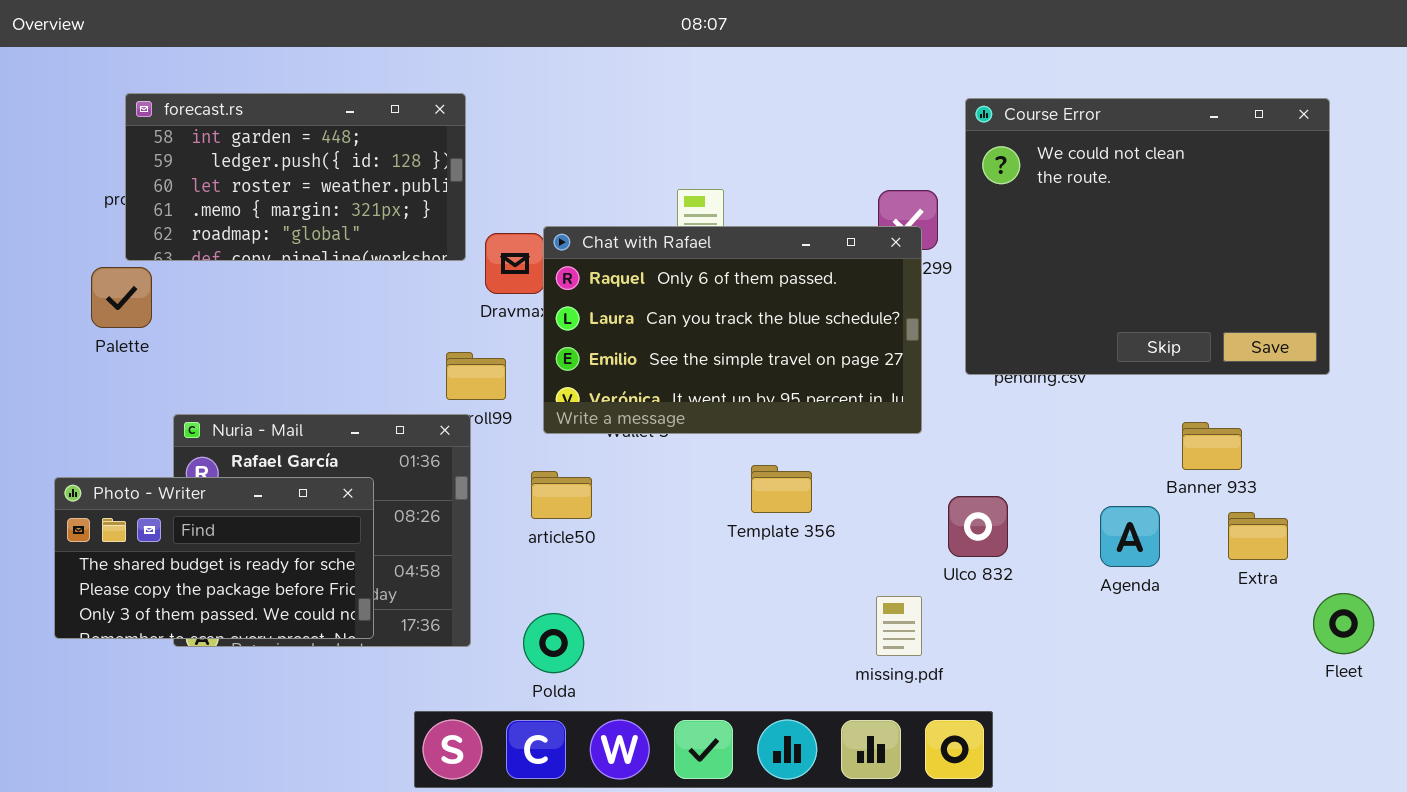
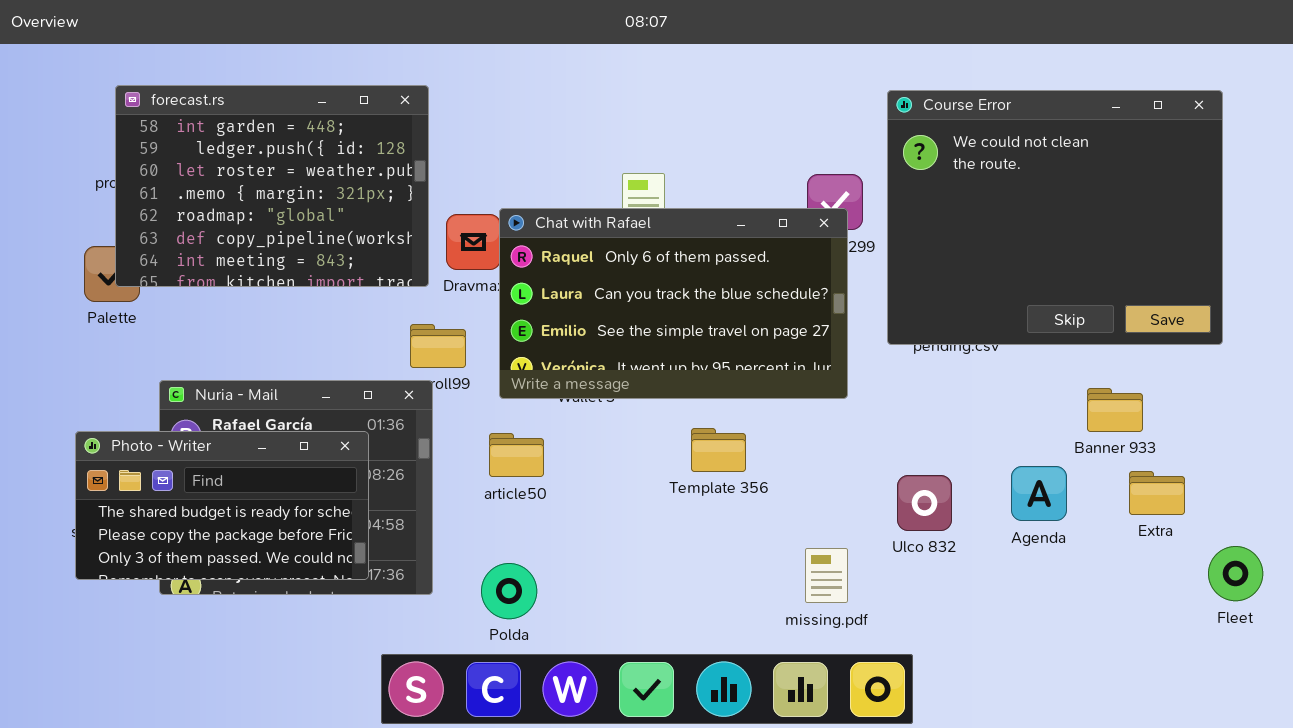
forecast.rs: [125,93,466,261] -> [115,85,429,287], resized
Photo - Writer: [54,477,374,639] -> [75,431,369,580], moved
Ulco 832: [948,496,1008,557] -> [897,475,952,531], moved

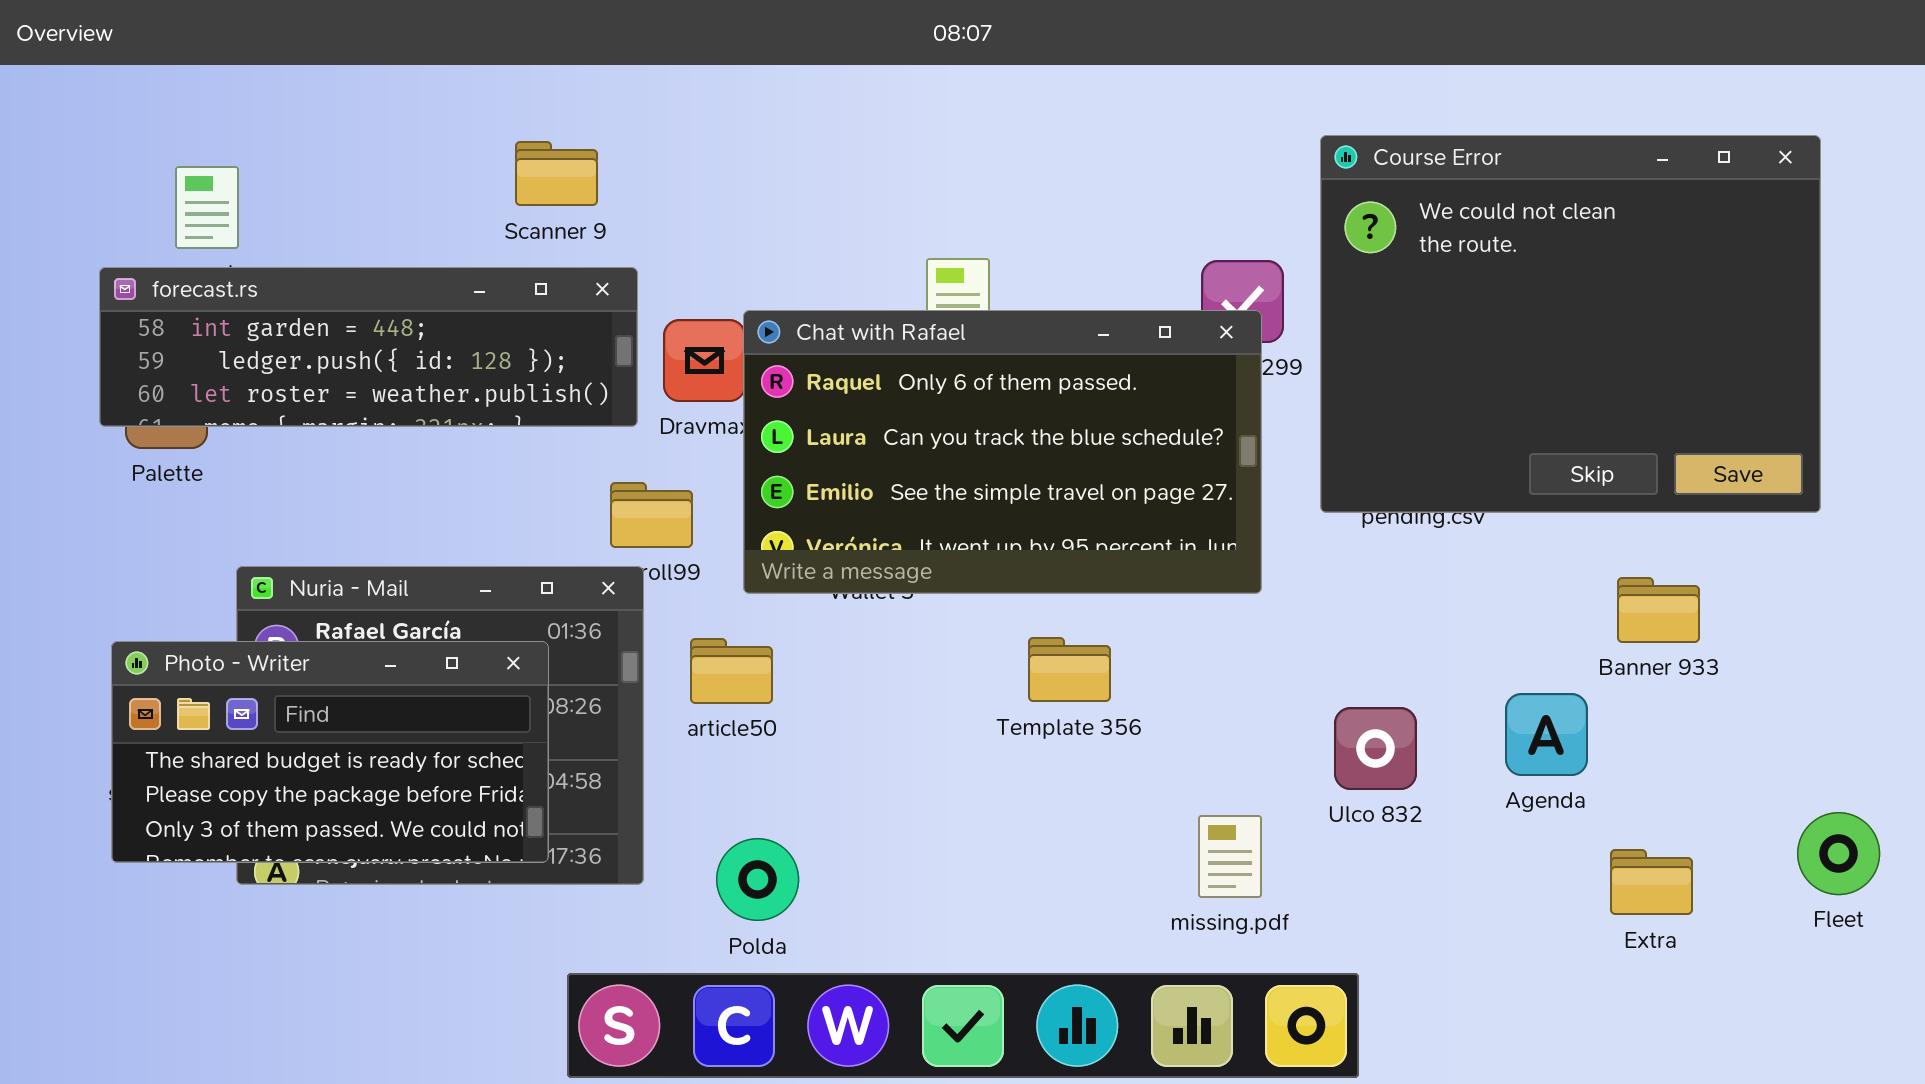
forecast.rs: [115,85,429,287] -> [99,267,638,427], resized
article50: [489,433,544,477] -> [690,638,773,704], moved
Extra: [1129,471,1185,515] -> [1610,849,1693,915], moved

